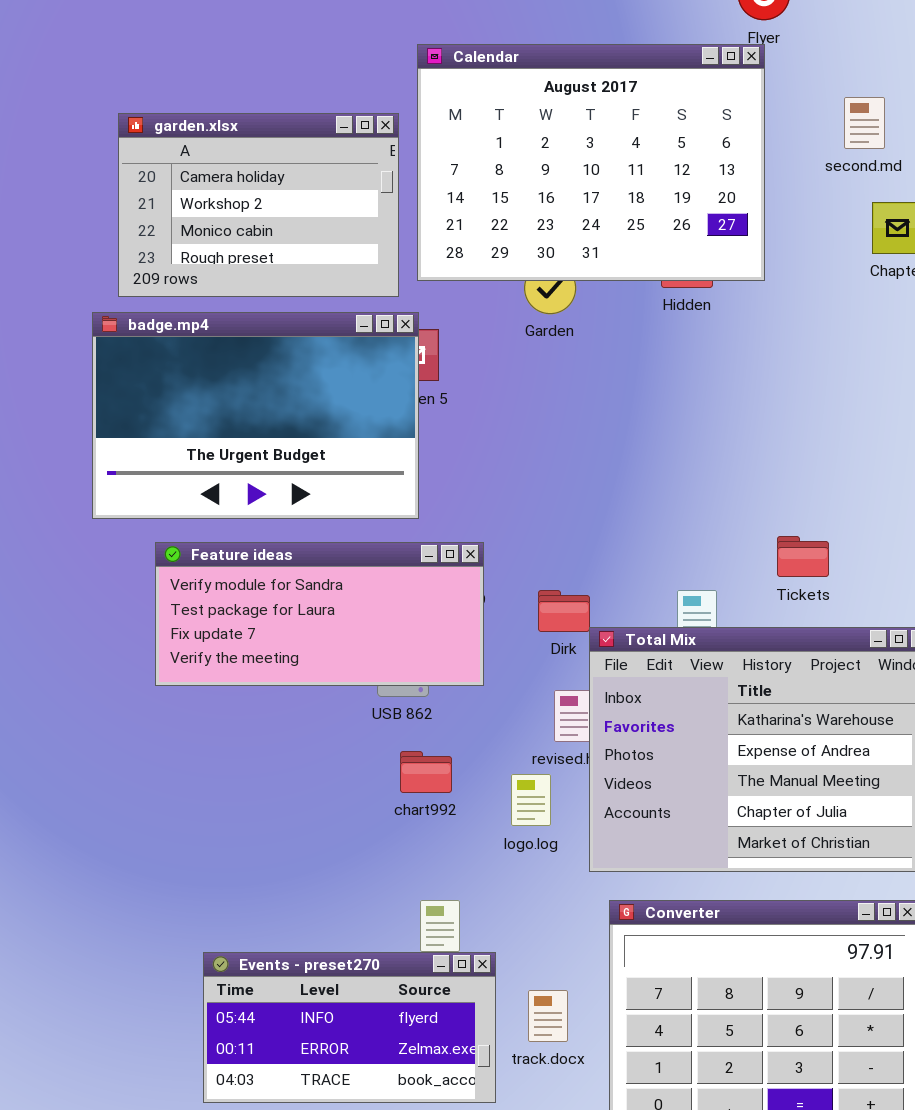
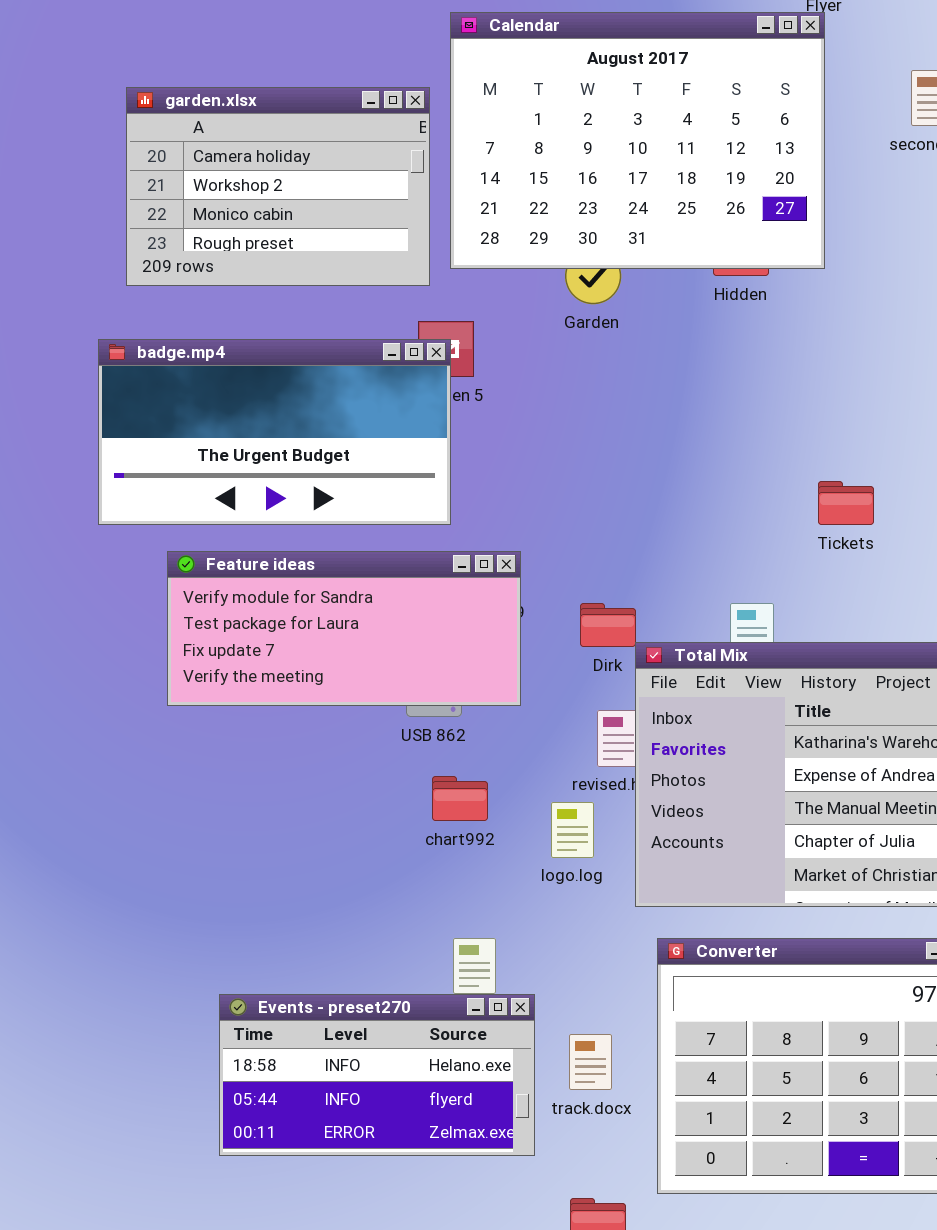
badge.mp4: [92,312,419,519] -> [98,339,451,525], resized
Tickets: [777,536,829,577] -> [818,481,874,525], moved
Events - preset270: [203,952,496,1103] -> [219,994,535,1156], scrolled up 1 row

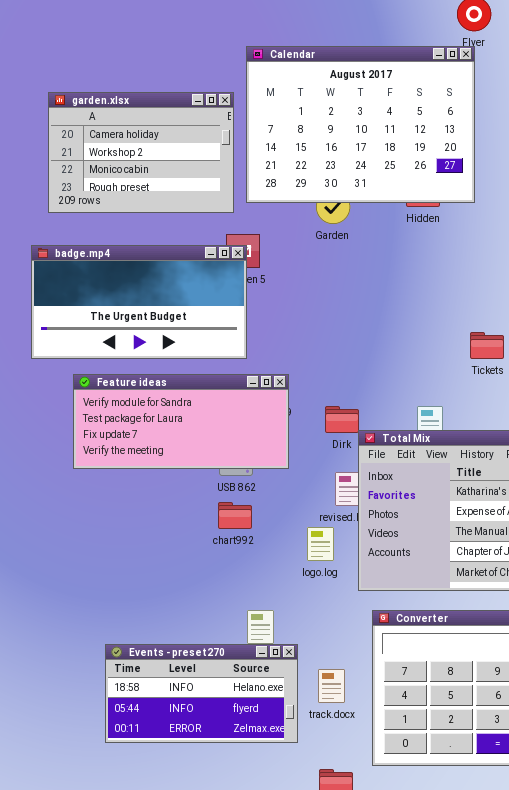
chart992: [432,776,488,821] -> [218,502,252,529], moved

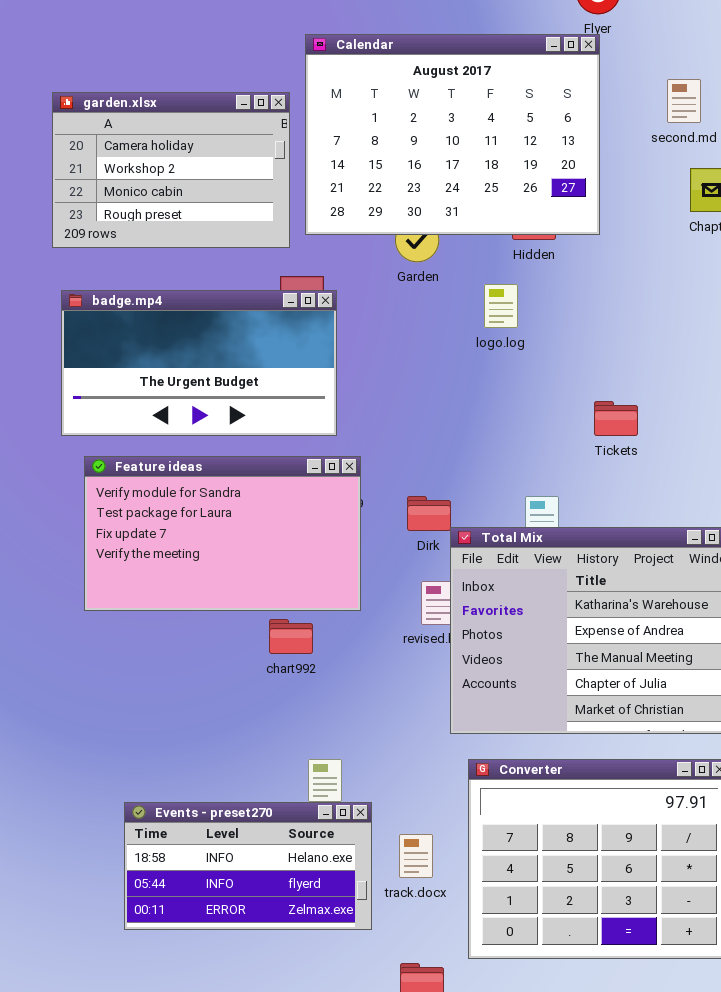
badge.mp4: [31,245,247,359] -> [61,290,337,436], moved
Feature ideas: [73,374,289,469] -> [84,456,361,611], resized
logo.log: [307,527,334,561] -> [484,284,518,328], moved

